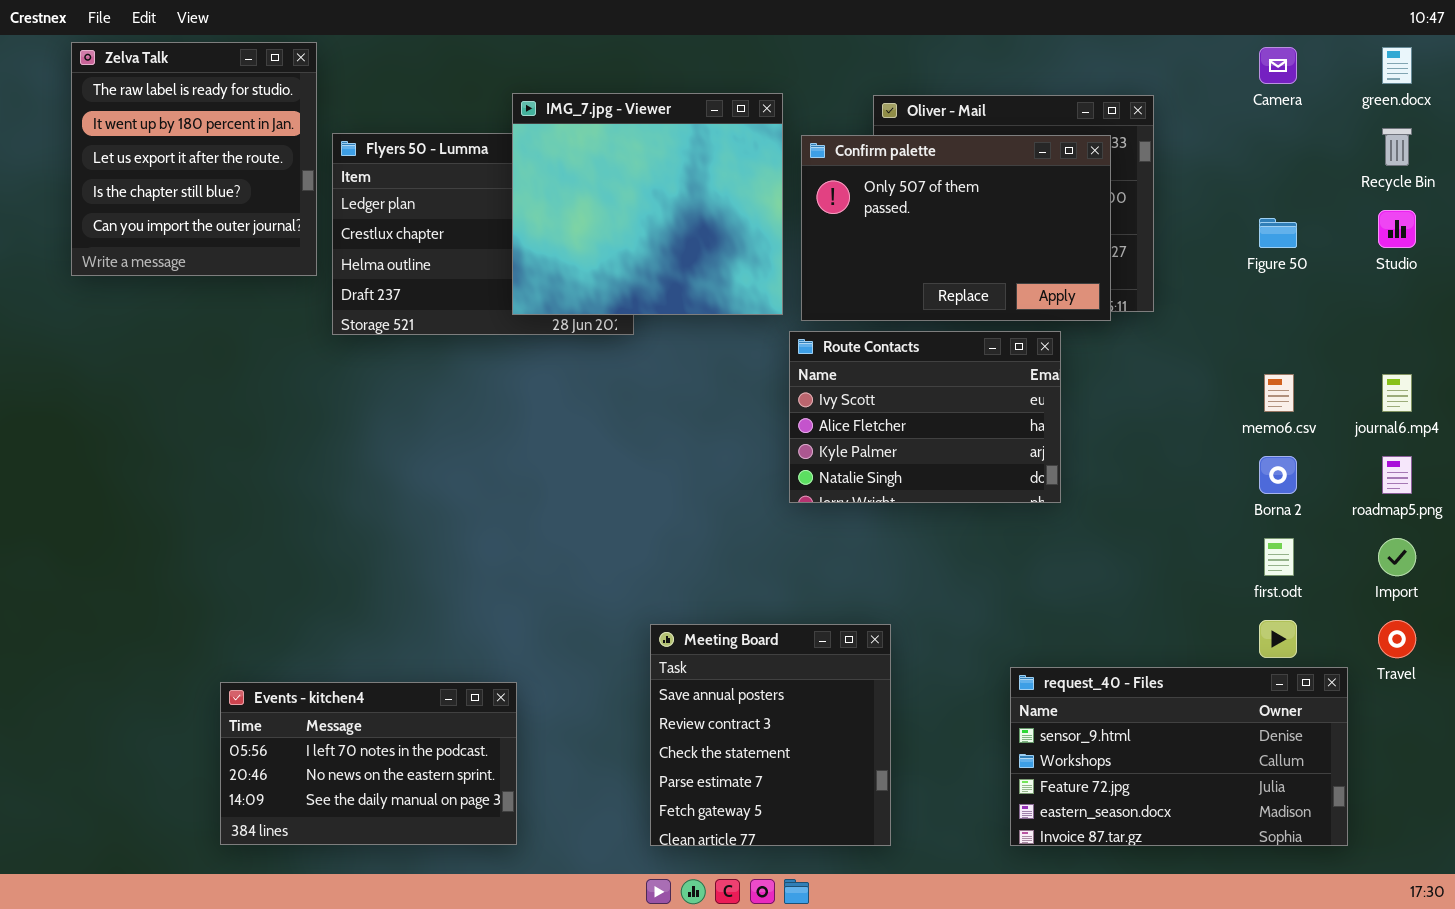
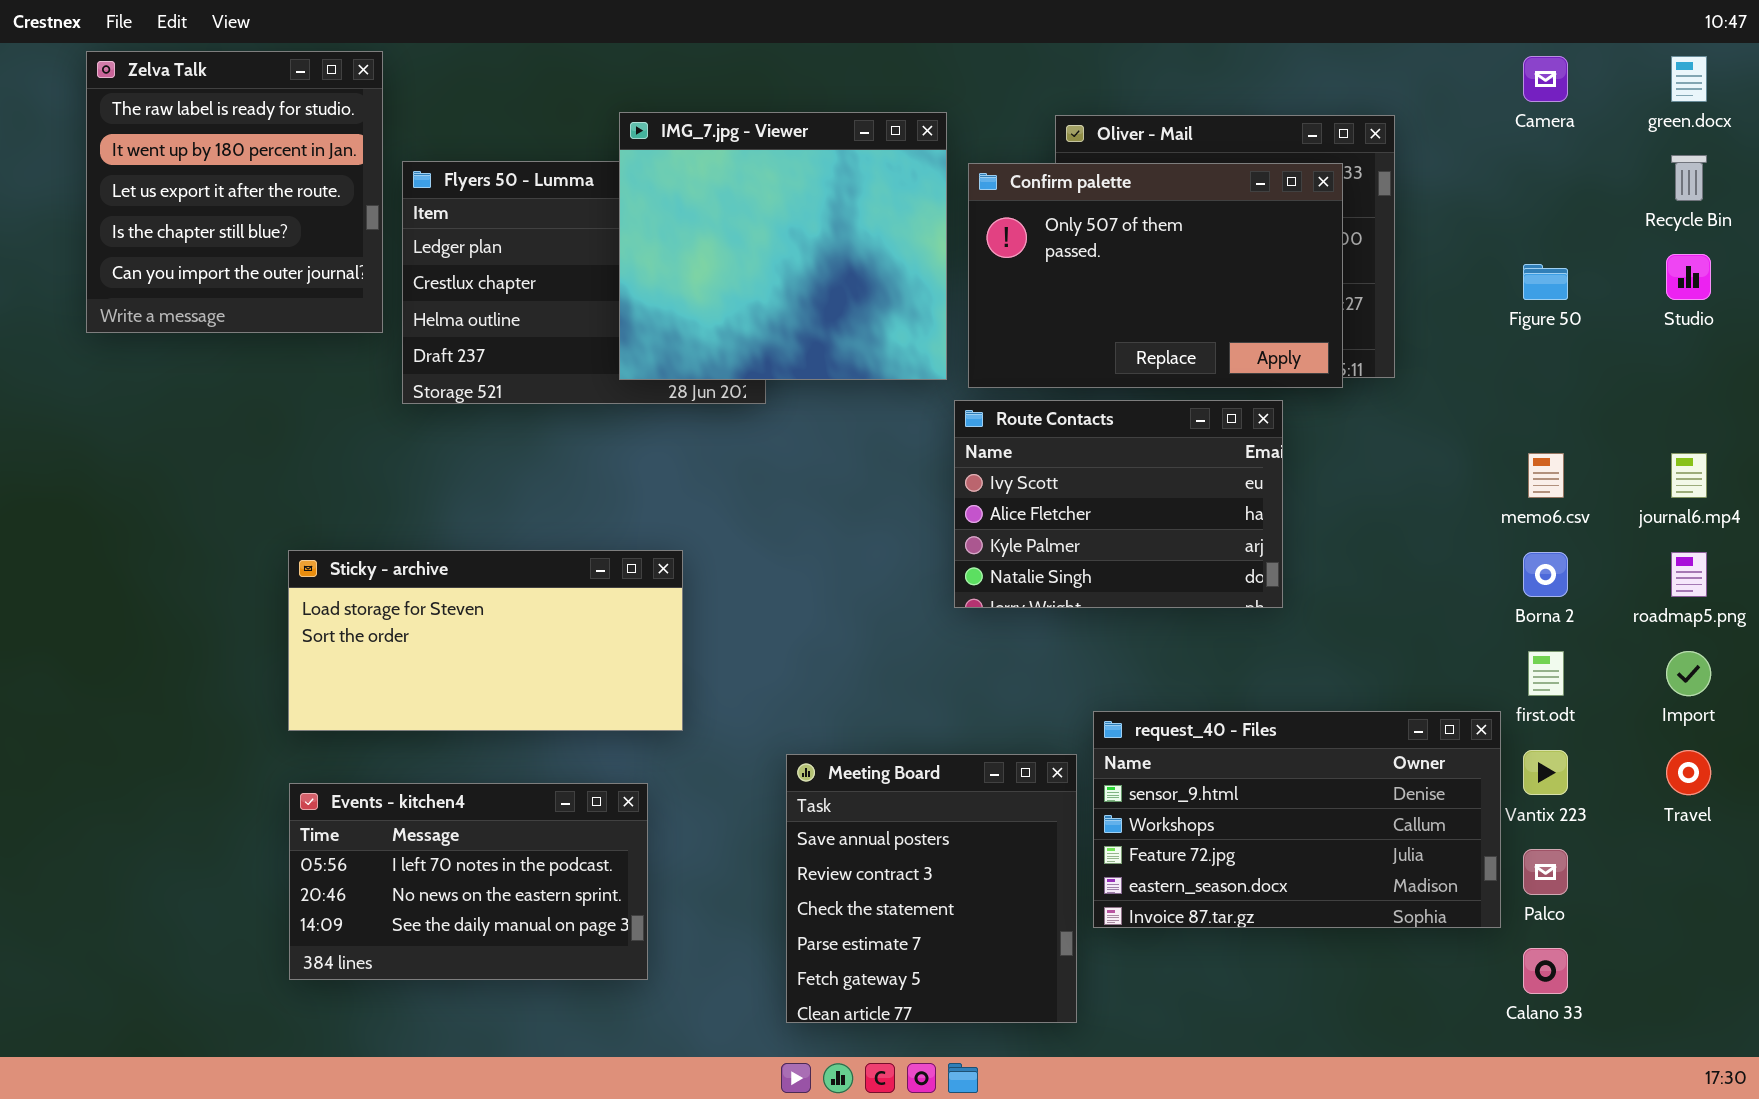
Sticky - archive: none -> [288,550,683,731], opened
request_40 - Files: [1010,667,1348,846] -> [1093,711,1501,928], moved
Events - kitchen4: [220,682,517,845] -> [289,783,648,980], moved

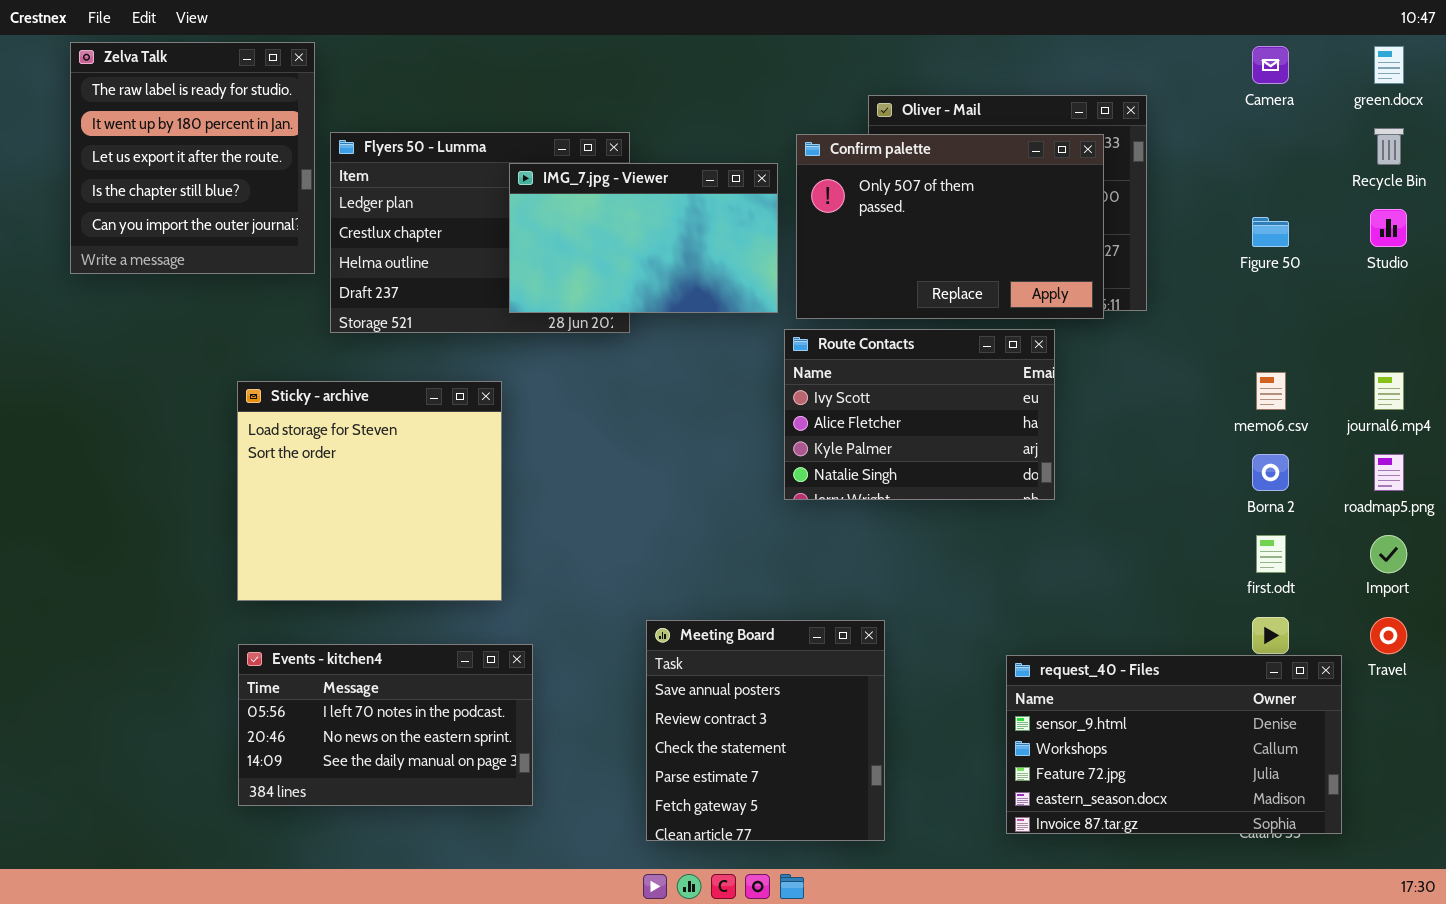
IMG_7.jpg - Viewer: [619,112,947,380] -> [509,163,778,313], resized
Sticky - archive: [288,550,683,731] -> [237,381,502,601], resized
request_40 - Files: [1093,711,1501,928] -> [1006,655,1342,834], moved

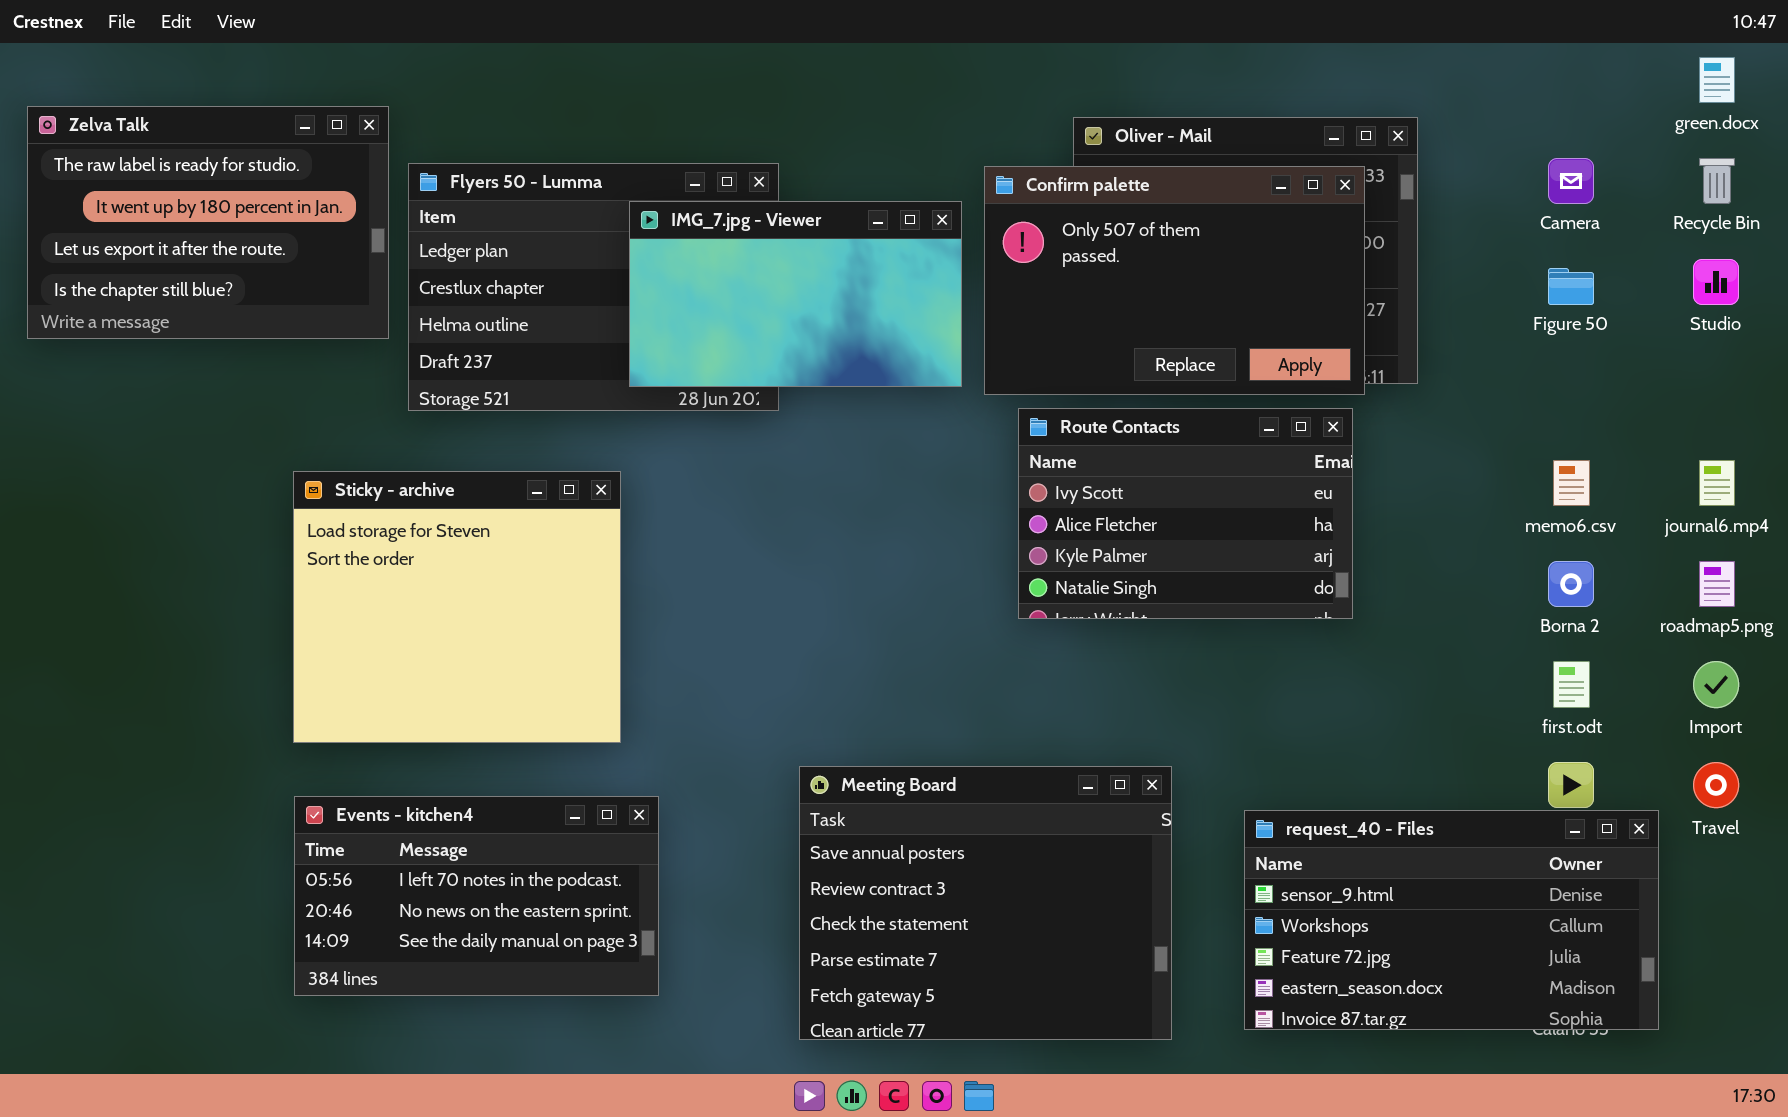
Zelva Talk: [70,42,315,274] -> [27,106,389,339], resized
Camera: [1252,46,1289,84] -> [1548,158,1594,204], moved
Route Contacts: [784,329,1055,500] -> [1018,408,1353,619], moved
Meeting Board: [646,620,885,841] -> [799,766,1172,1040], resized

